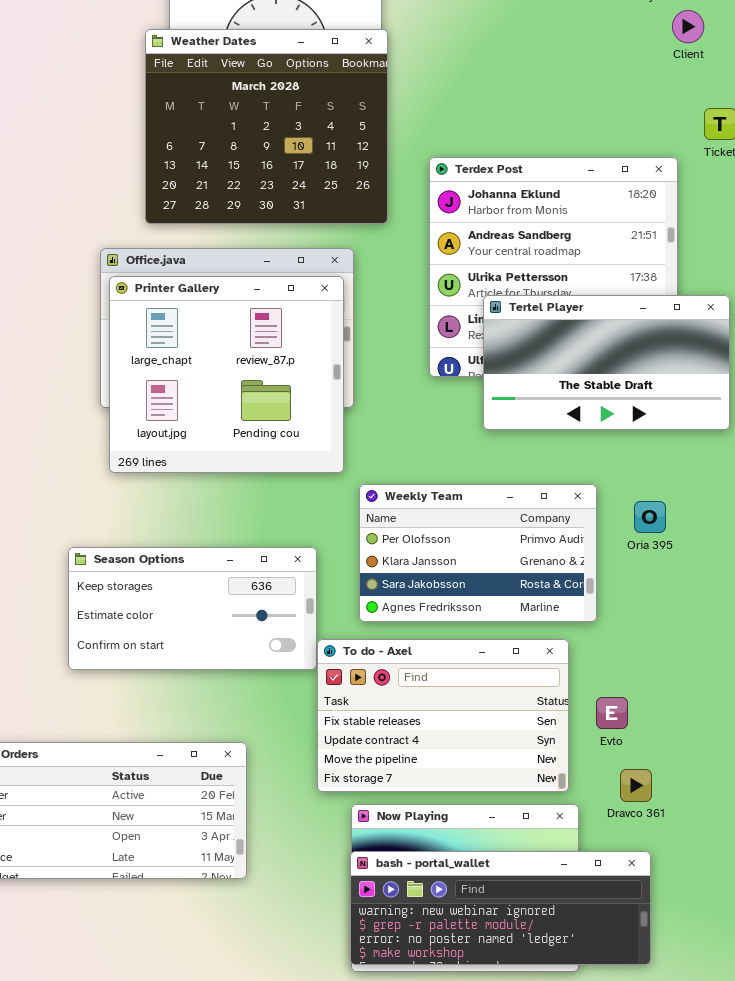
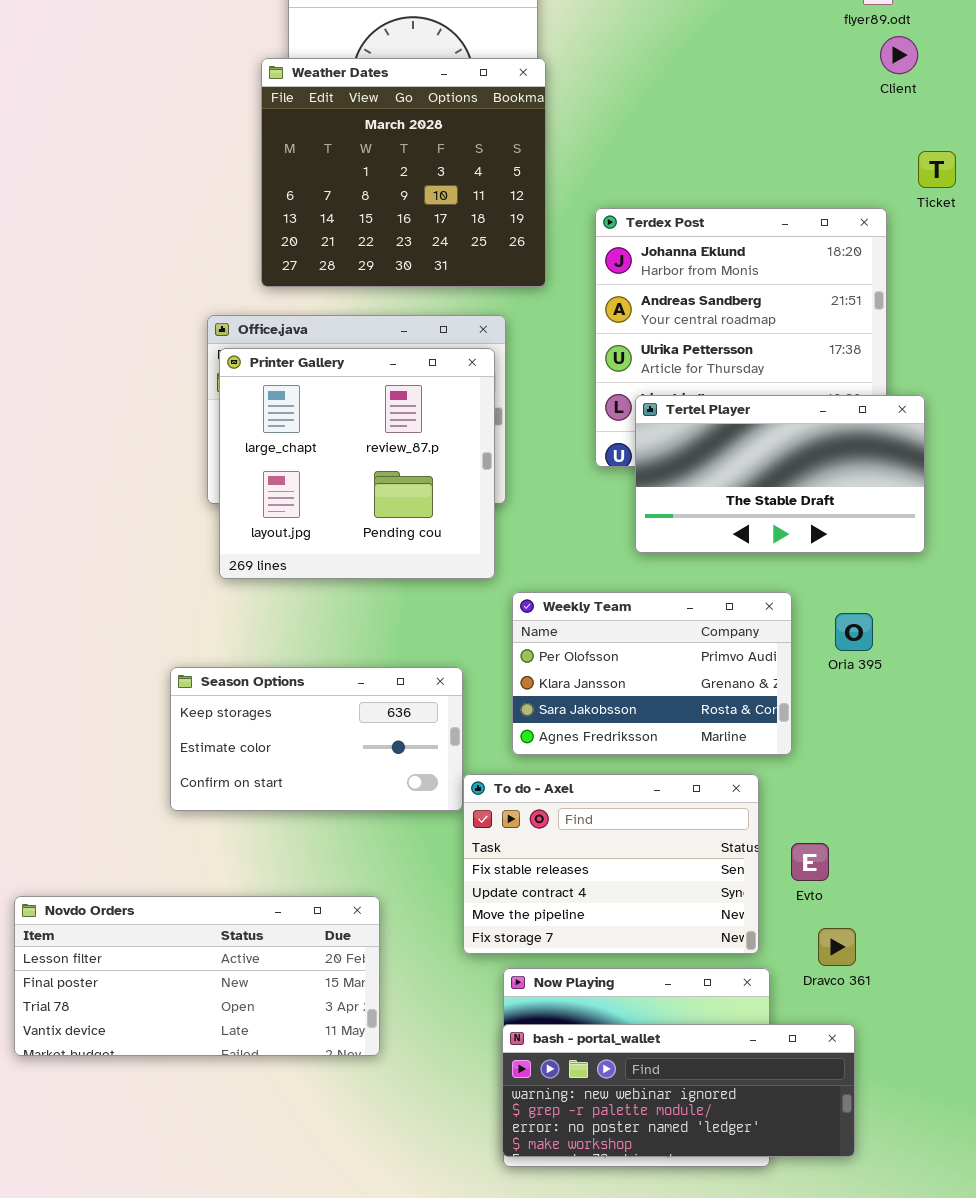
Tertel Player: [483,295,730,430] -> [635,395,925,553], moved

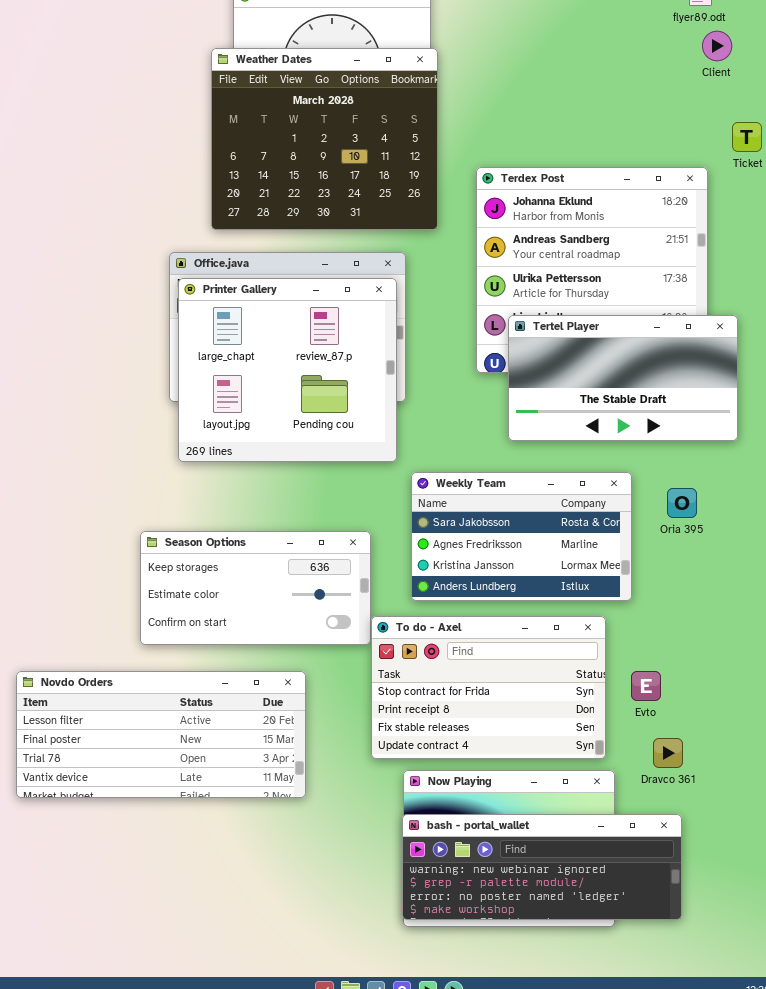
Weekly Team: [512,592,792,755] -> [411,472,632,601], scrolled down 2 rows
To do - Axel: [463,774,759,954] -> [371,616,606,759], scrolled up 2 rows
Novdo Orders: [14,896,380,1056] -> [16,671,306,798], moved

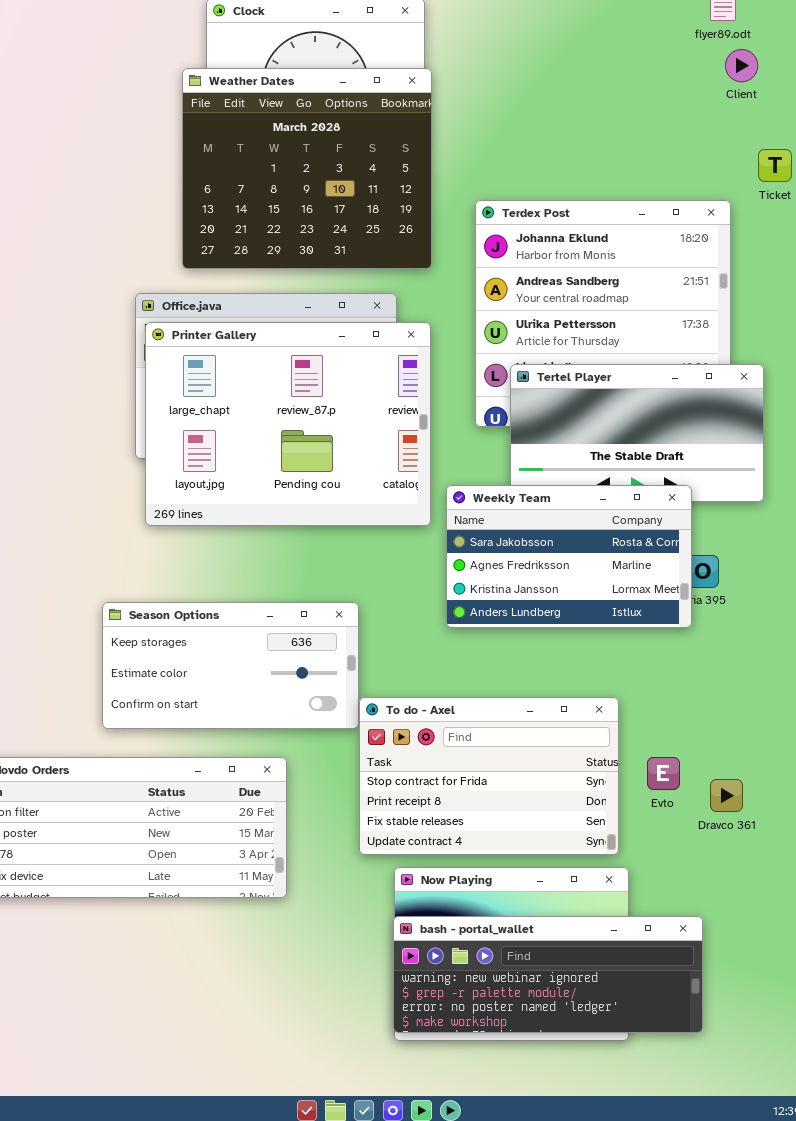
Printer Gallery: [178,278,397,462] -> [145,322,431,526], resized
Weekly Team: [411,472,632,601] -> [446,485,692,628], moved
Dravco 361: [653,738,683,768] -> [710,779,743,812], moved

